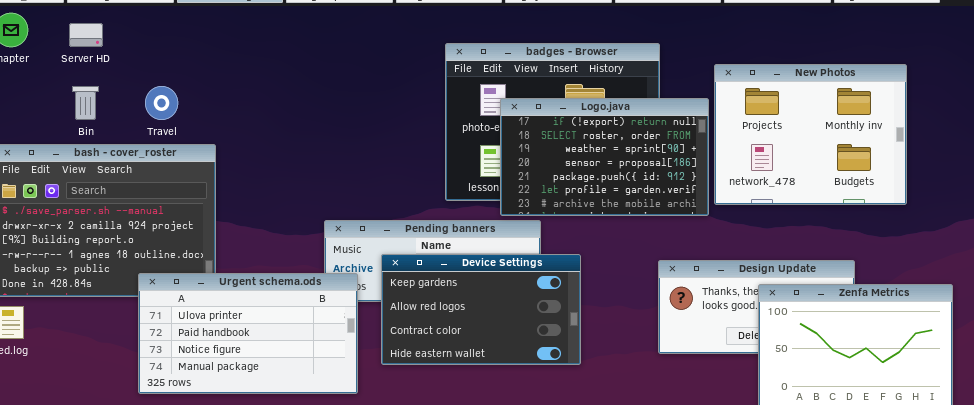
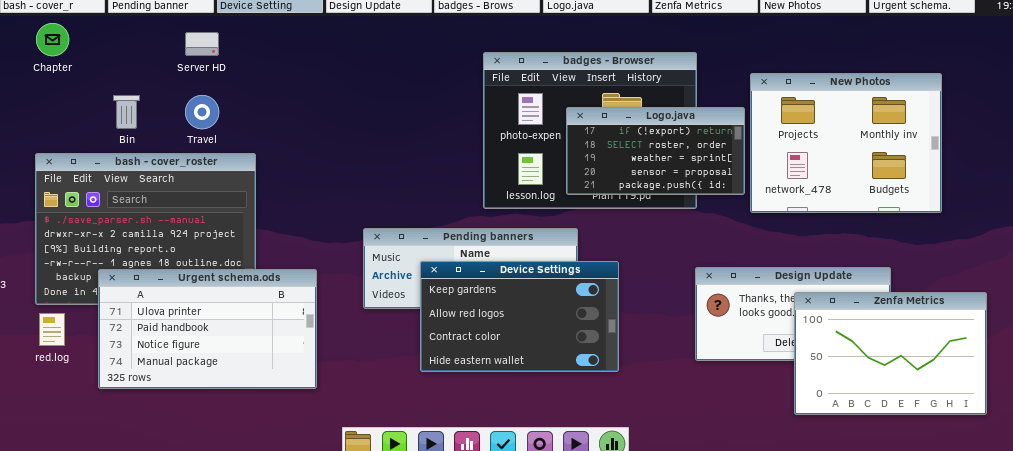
Server HD: [69,23,103,47] -> [185,32,219,56], moved
Logo.java: [500,98,709,216] -> [566,107,745,195], resized
Urgent schema.ods: [138,273,358,394] -> [98,269,317,389], moved

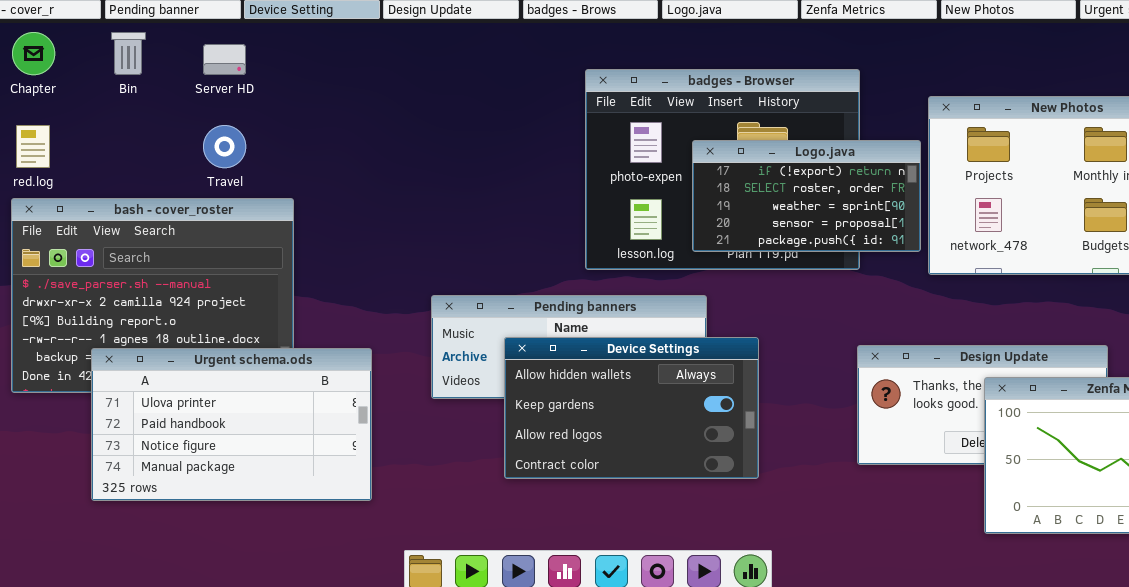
Bin: [113,95,140,129] -> [111,32,146,75], moved
Device Settings: [420,261,619,372] -> [504,337,759,479], scrolled up 1 row
red.log: [39,313,65,346] -> [16,125,50,168], moved

